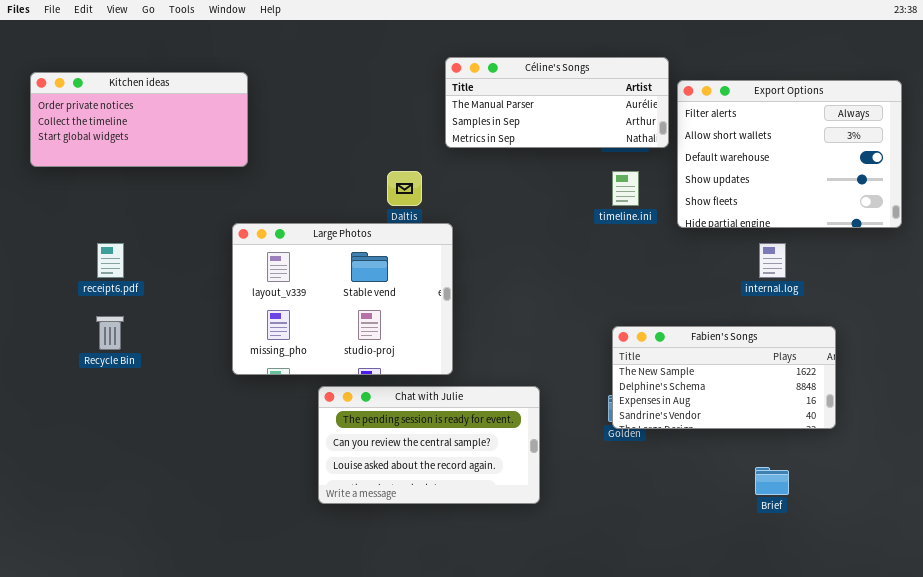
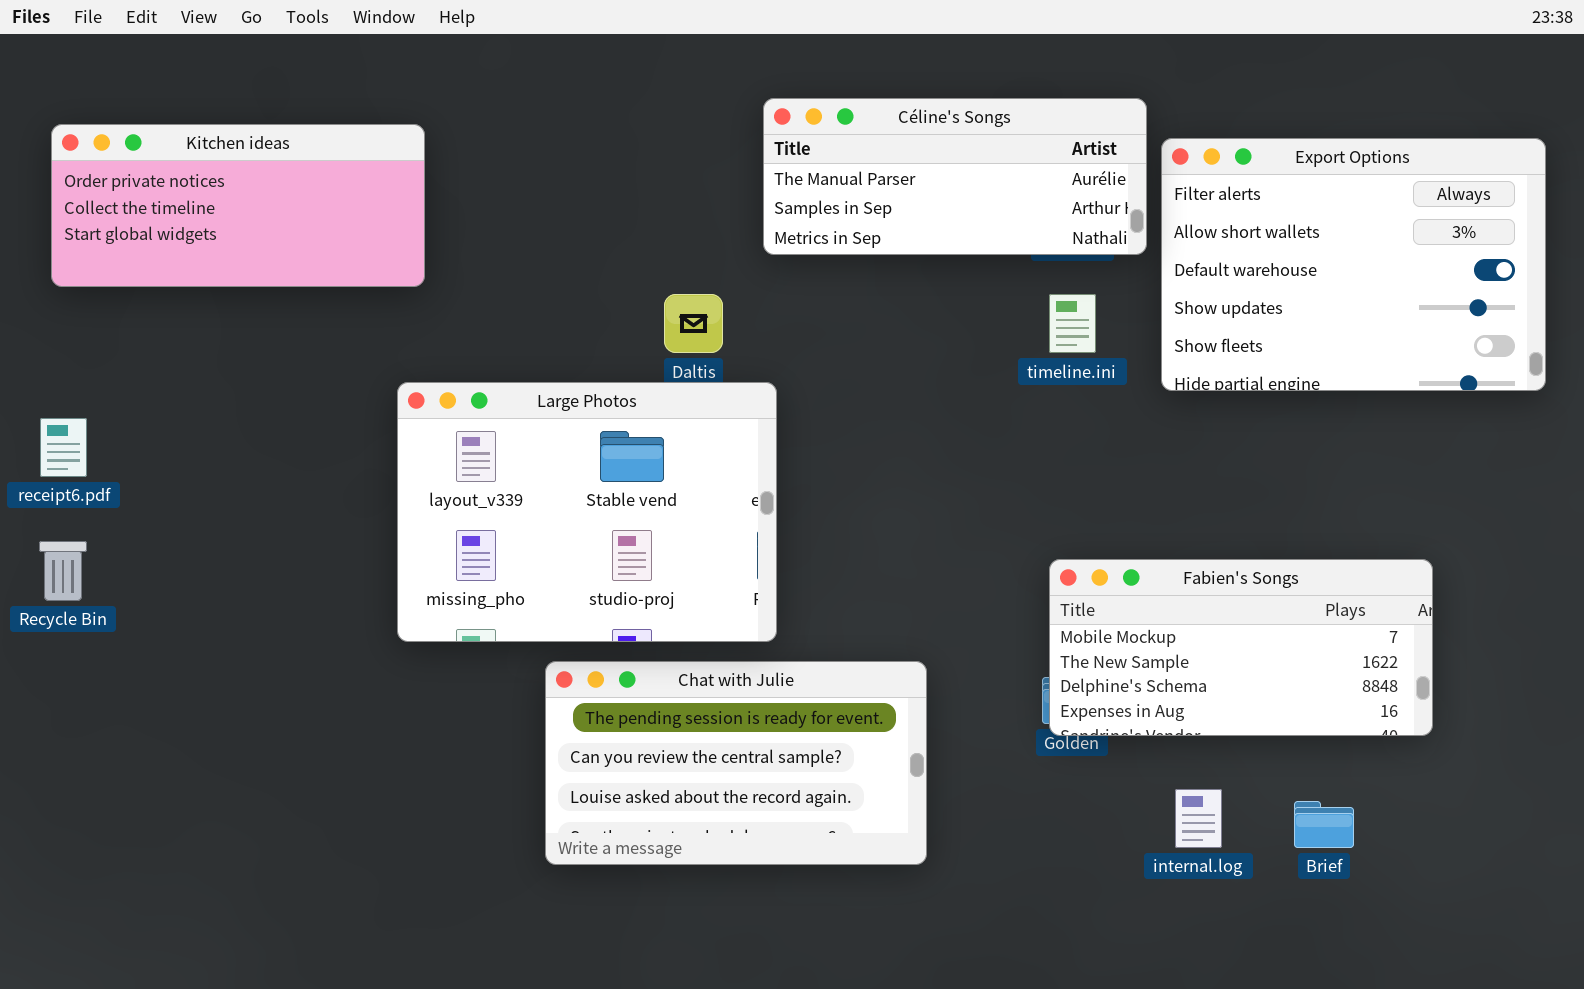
receipt6.pdf: [97,243,124,278] -> [40,418,87,477], moved
internal.log: [759,243,786,278] -> [1175,789,1222,848], moved
Recycle Bin: [96,316,124,350] -> [39,541,87,601], moved
Fabien's Songs: [612,326,836,429] -> [1049,559,1433,736], scrolled up 1 row

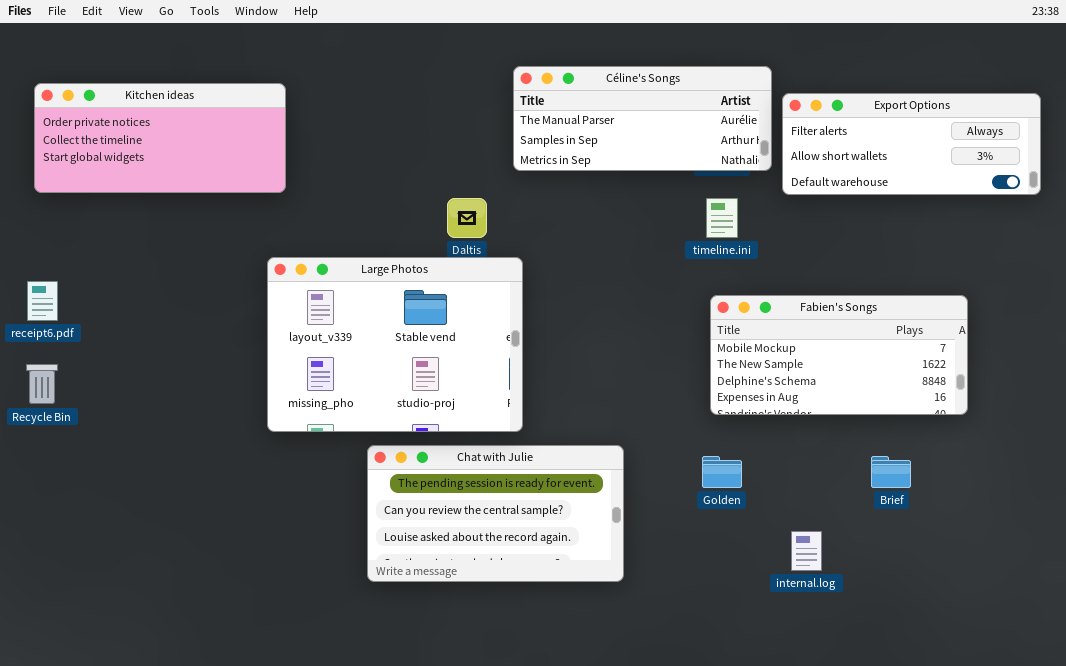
Export Options: [1161,138,1546,391] -> [782,93,1041,195], resized
Fabien's Songs: [1049,559,1433,736] -> [710,295,968,415], moved
Brief: [1294,801,1354,848] -> [871,456,911,488], moved

